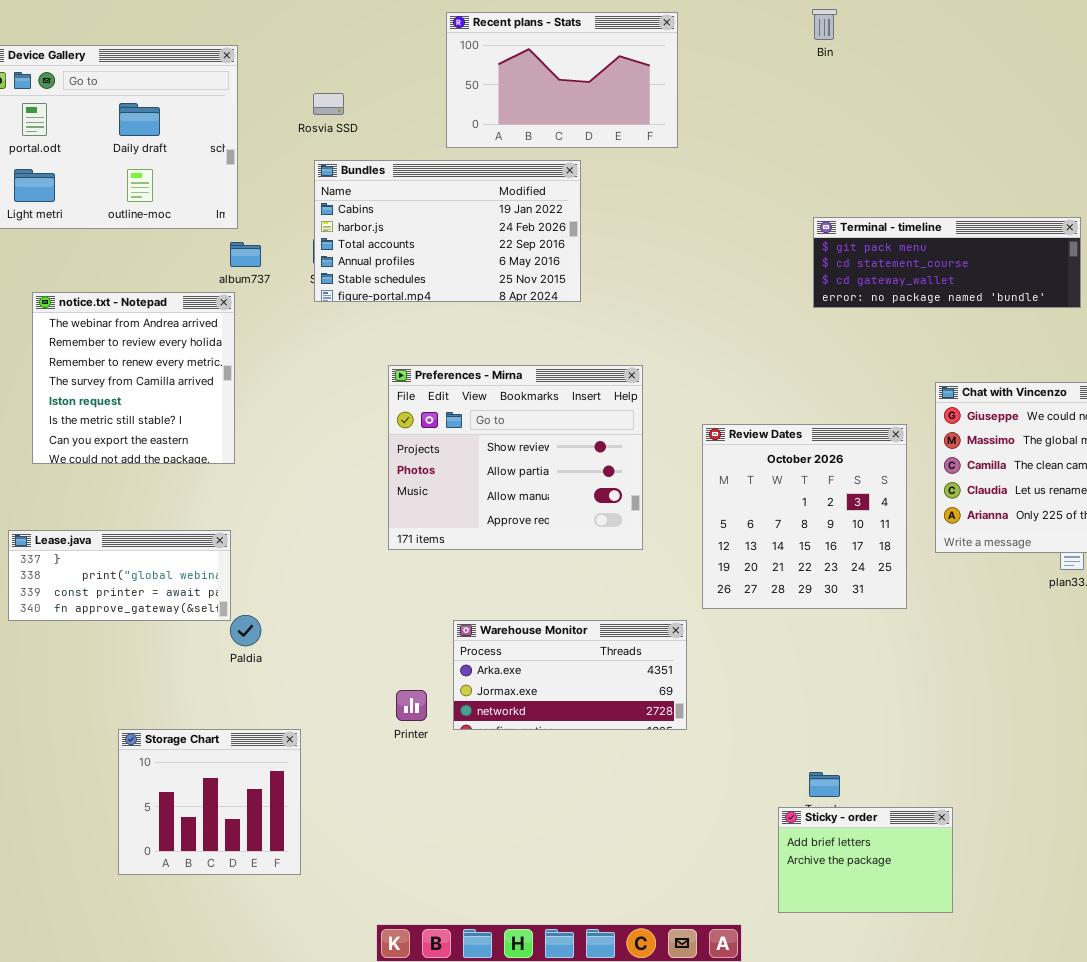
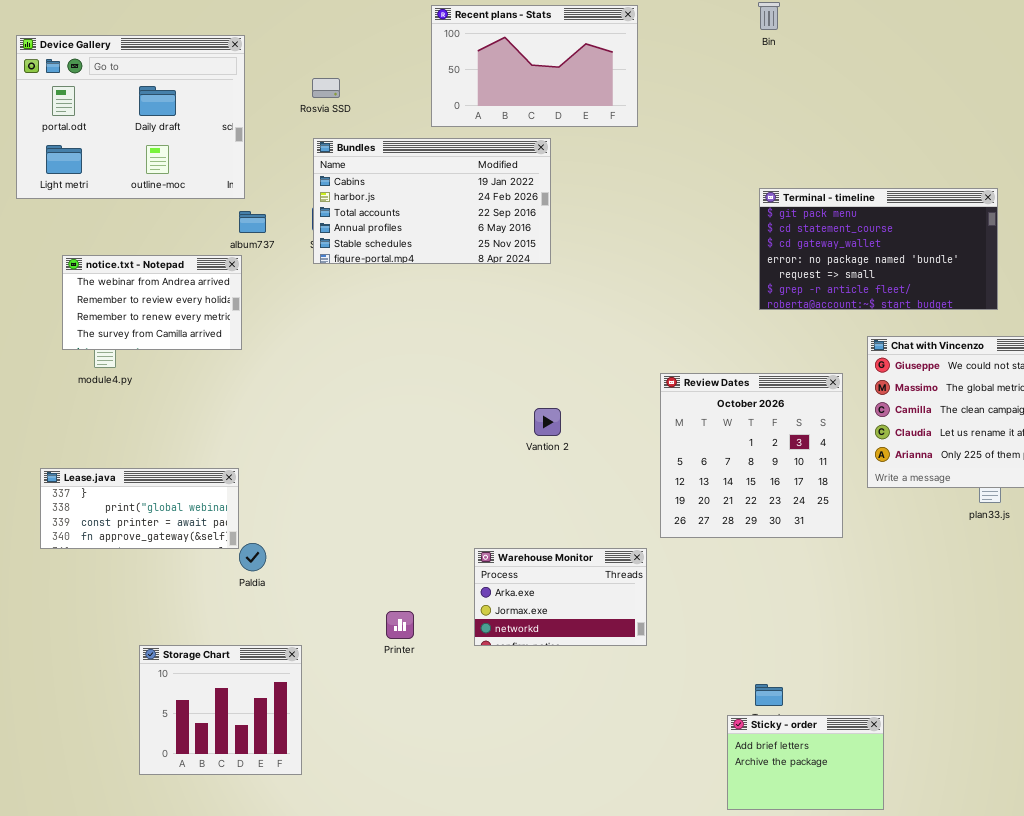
Terminal - timeline: [813,217,1081,308] -> [759,188,998,310], resized
notice.txt - Notepad: [32,292,235,464] -> [62,255,242,350], resized
Preferences - Mirna: [388,365,643,550] -> none, closed
Warehouse Monitor: [453,620,687,730] -> [474,548,647,646], resized

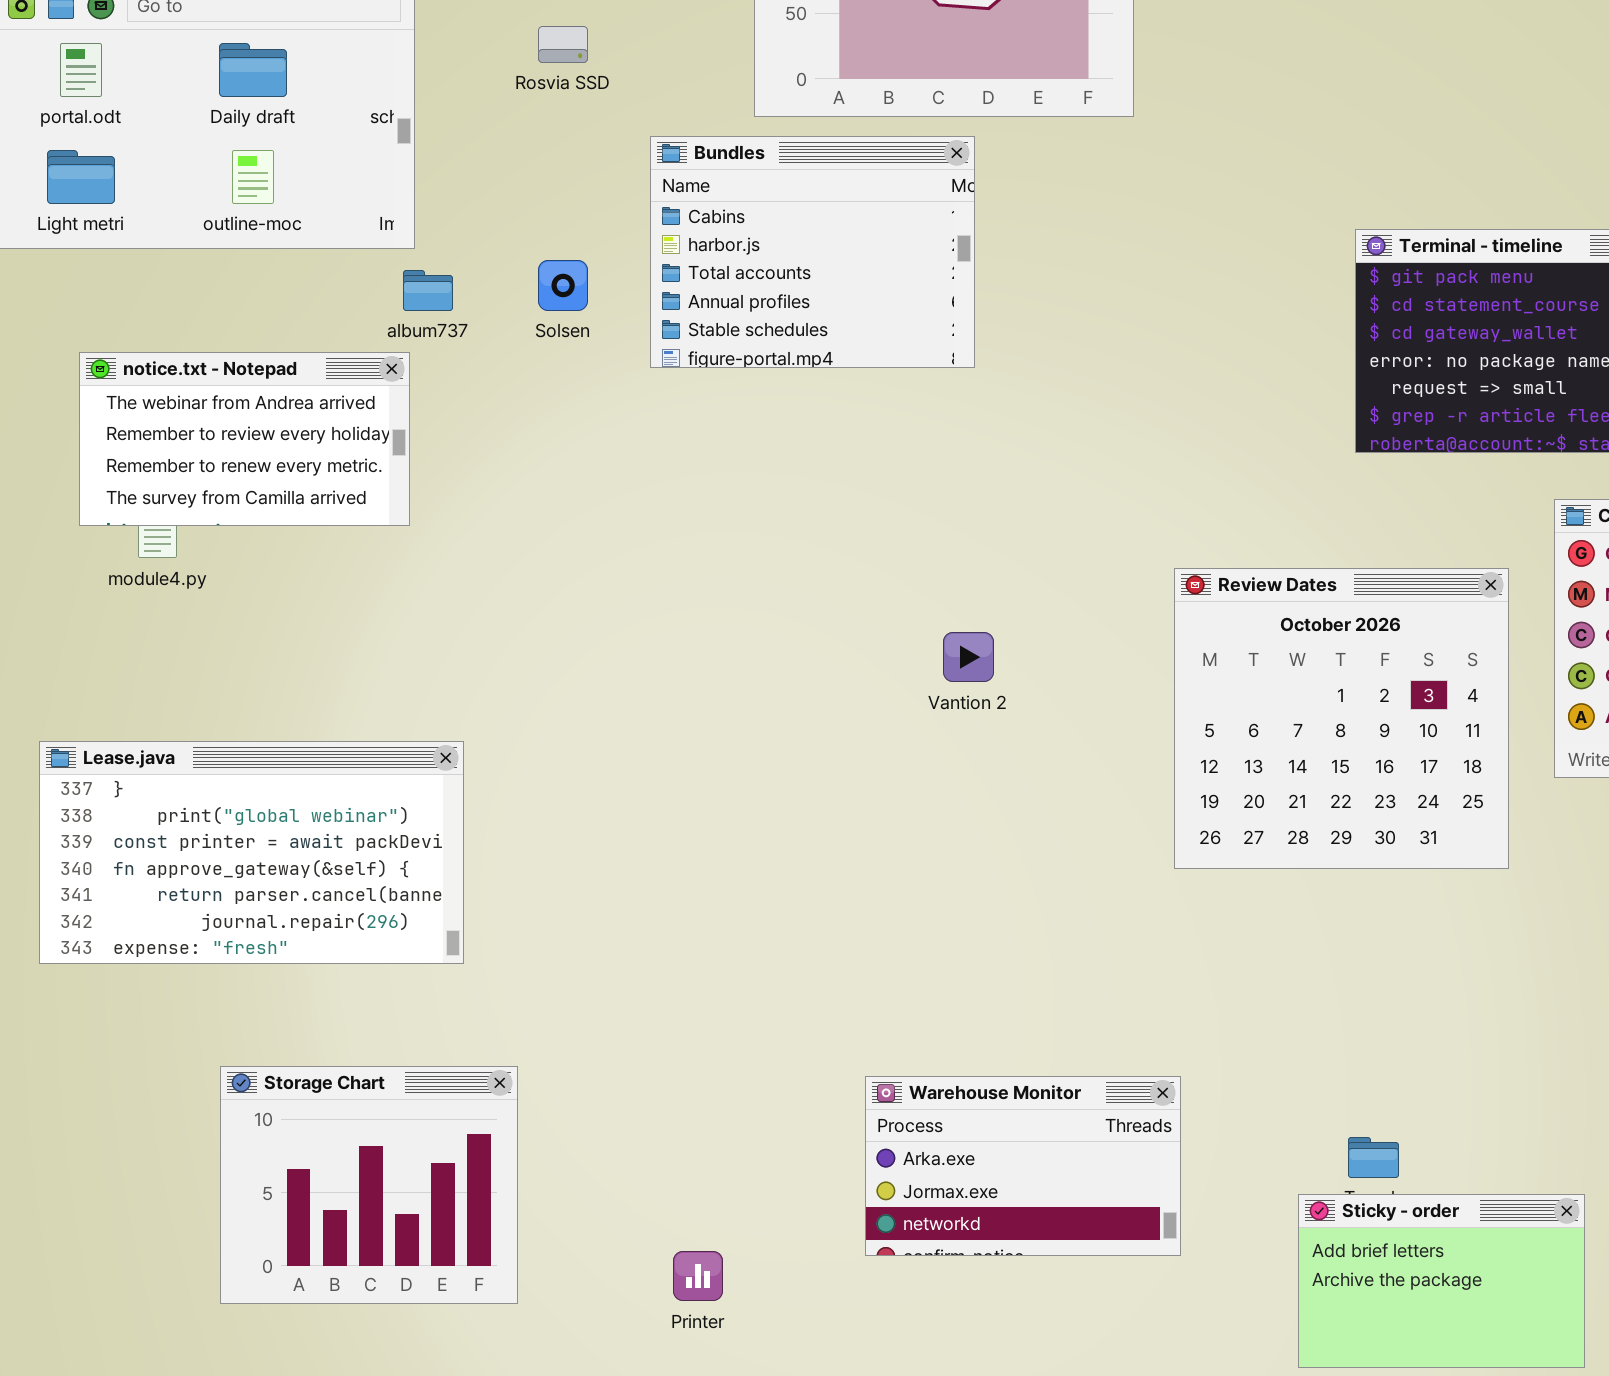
Bundles: [313,138,551,264] -> [650,136,975,368], resized
Lease.java: [40,468,239,549] -> [39,741,464,964], resized
Warehouse Monitor: [474,548,647,646] -> [865,1076,1181,1256], moved
Printer: [386,611,414,639] -> [673,1251,723,1301], moved

